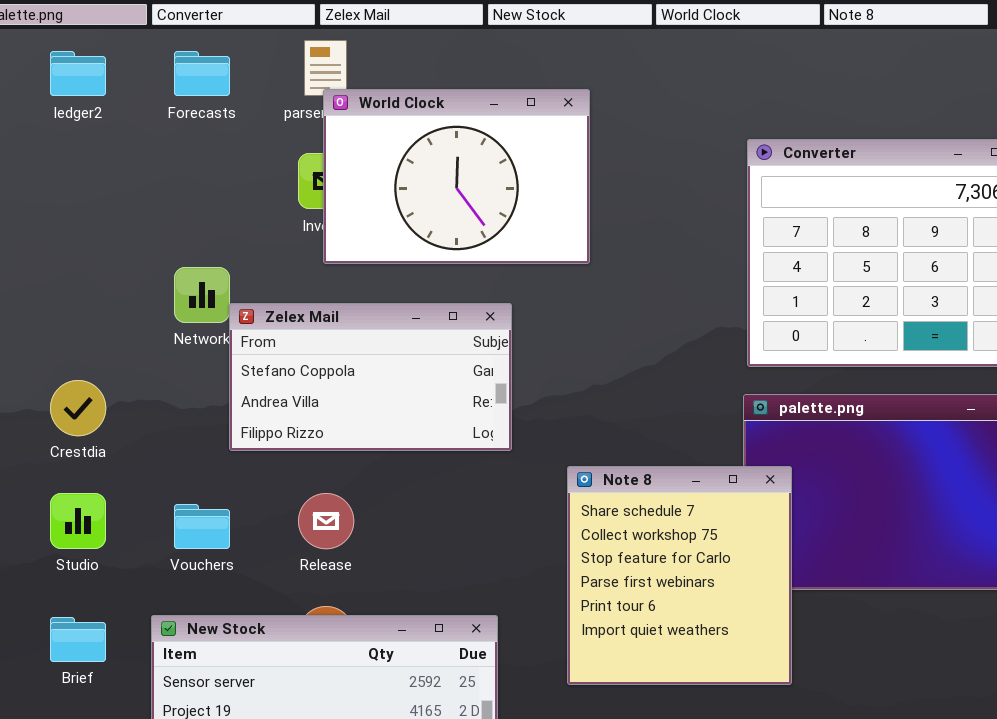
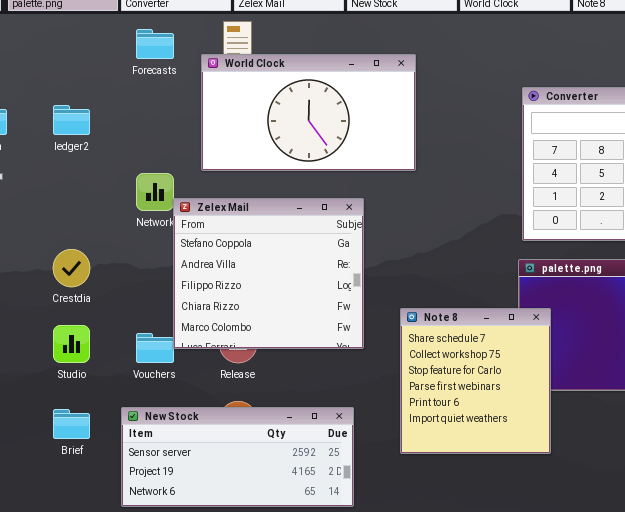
ledger2: [50,51,106,96] -> [53,105,90,135], moved
World Clock: [323,89,590,264] -> [201,54,416,171], resized
Zelex Mail: [229,303,512,451] -> [173,198,364,349], resized

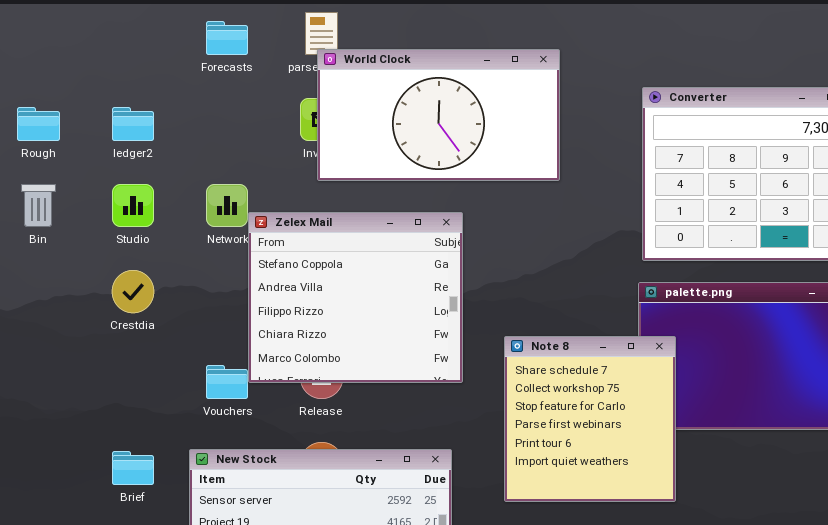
World Clock: [201,54,416,171] -> [317,49,560,181], moved
Studio: [53,325,90,363] -> [112,184,154,227], moved

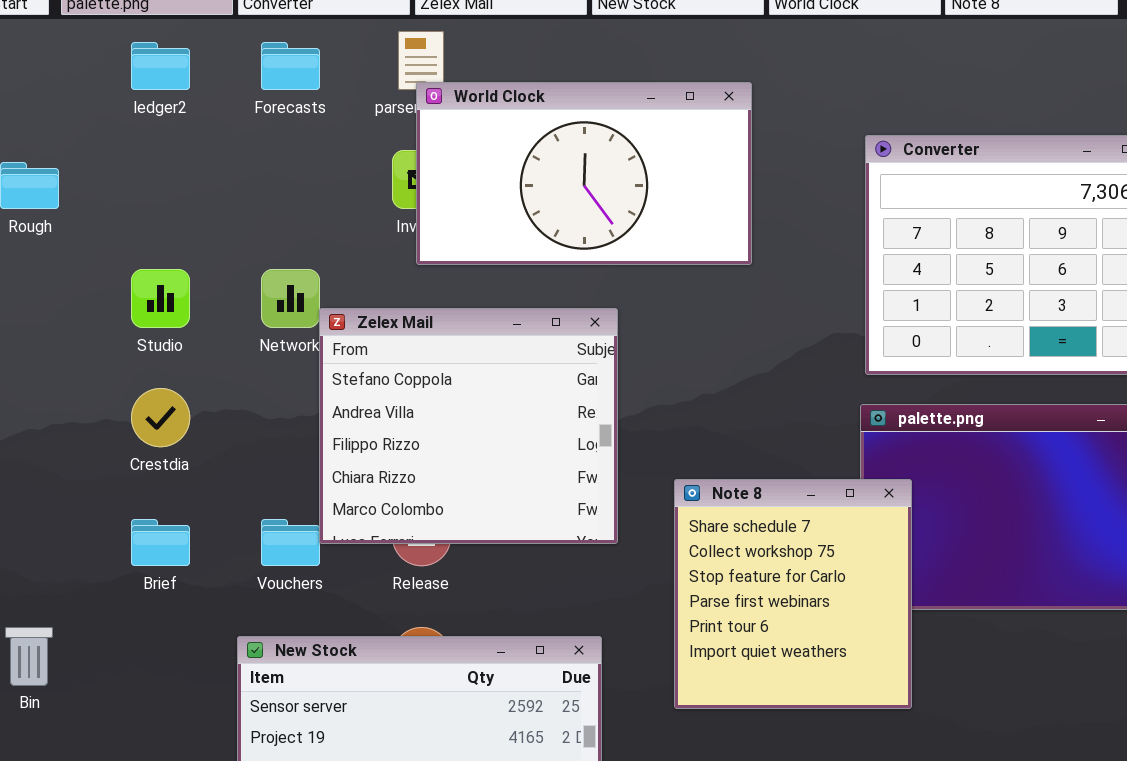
ledger2: [112,107,154,141] -> [131,42,190,90], moved
Bin: [21,184,56,227] -> [5,627,53,686], moved
Brief: [112,451,154,485] -> [131,519,190,566], moved

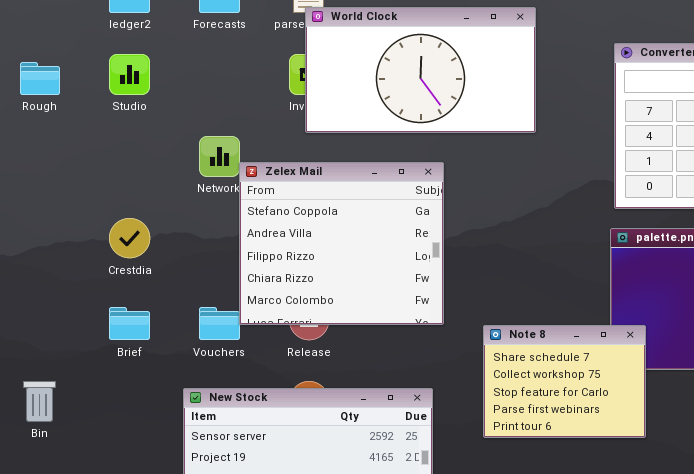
Studio: [131,269,190,328] -> [109,54,150,95], moved
Note 8: [674,479,912,709] -> [483,325,646,438], resized

